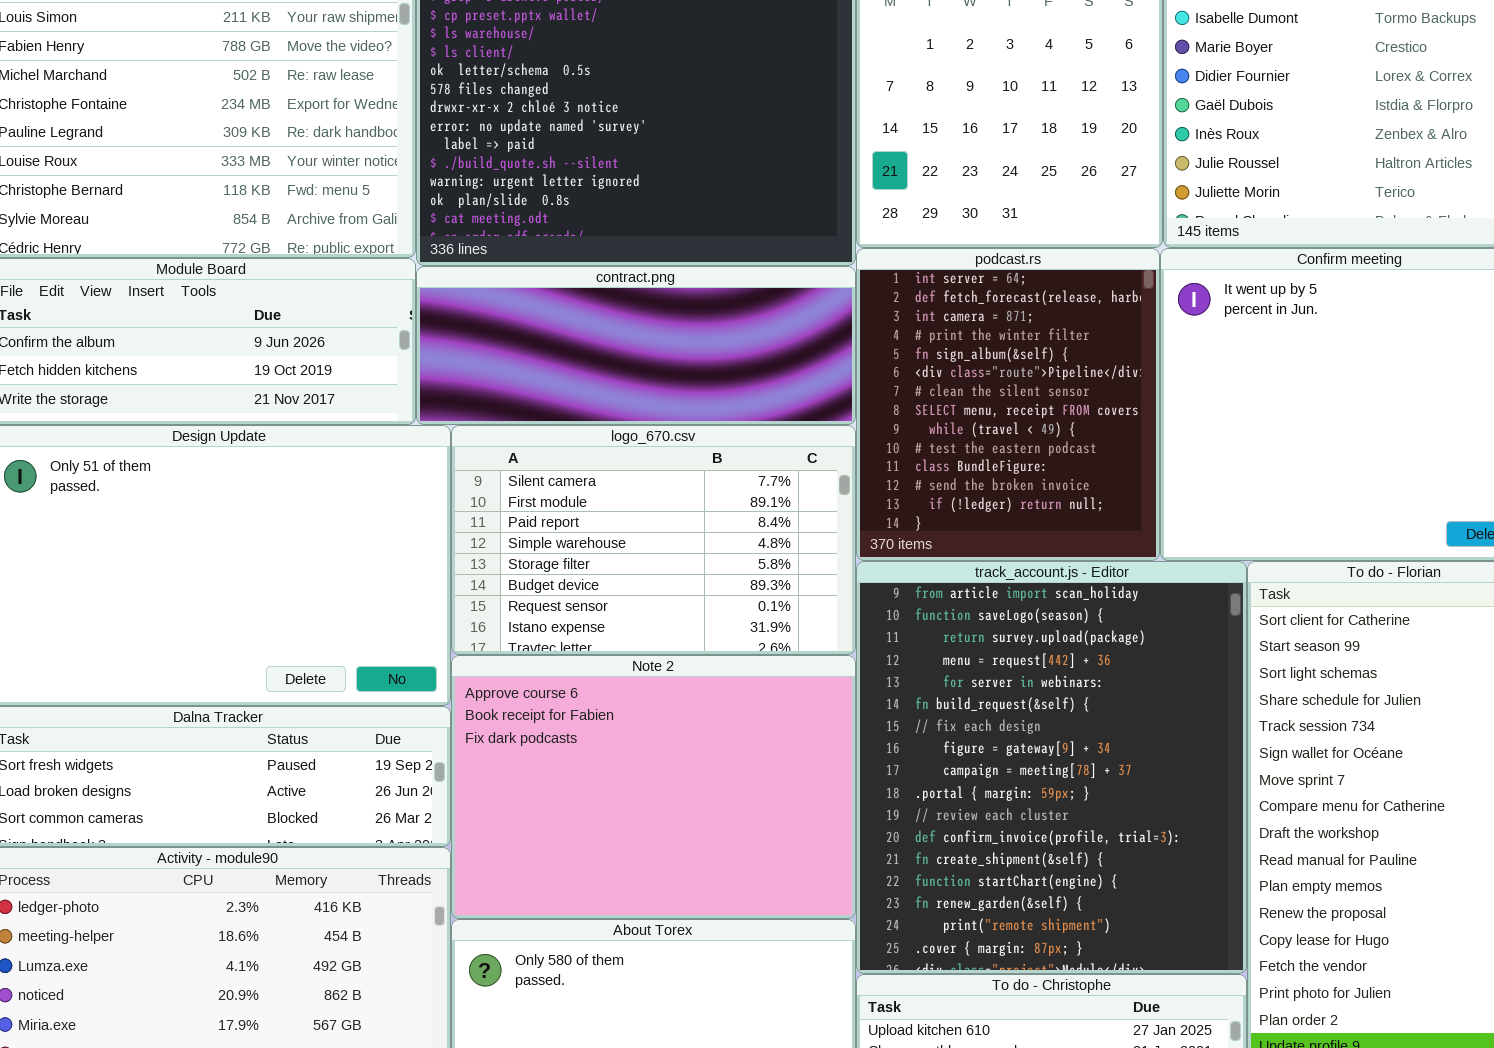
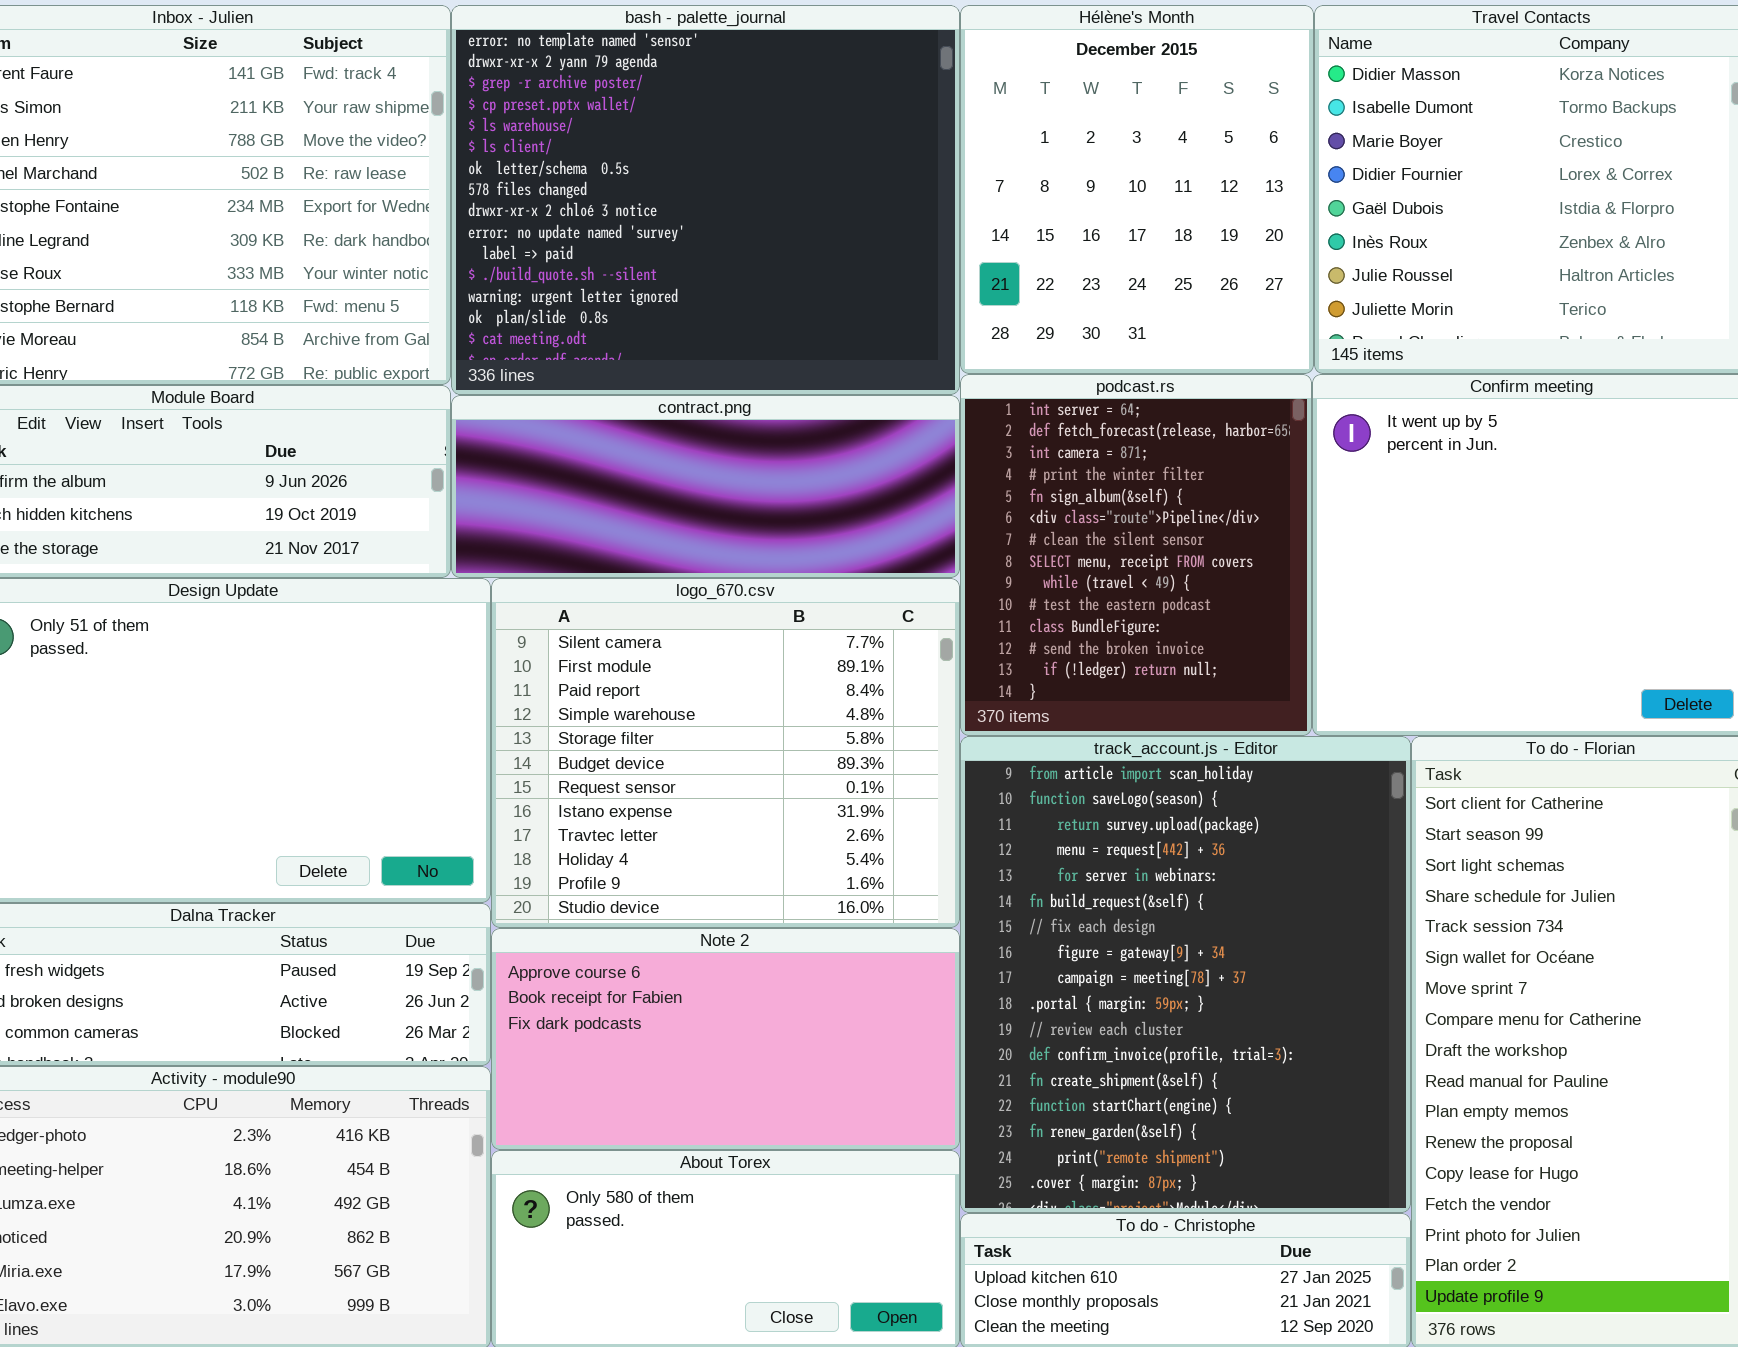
logo_670.csv: [451,425,856,655] -> [491,578,960,928], resized
Note 2: [451,655,856,919] -> [491,928,960,1150], resized

